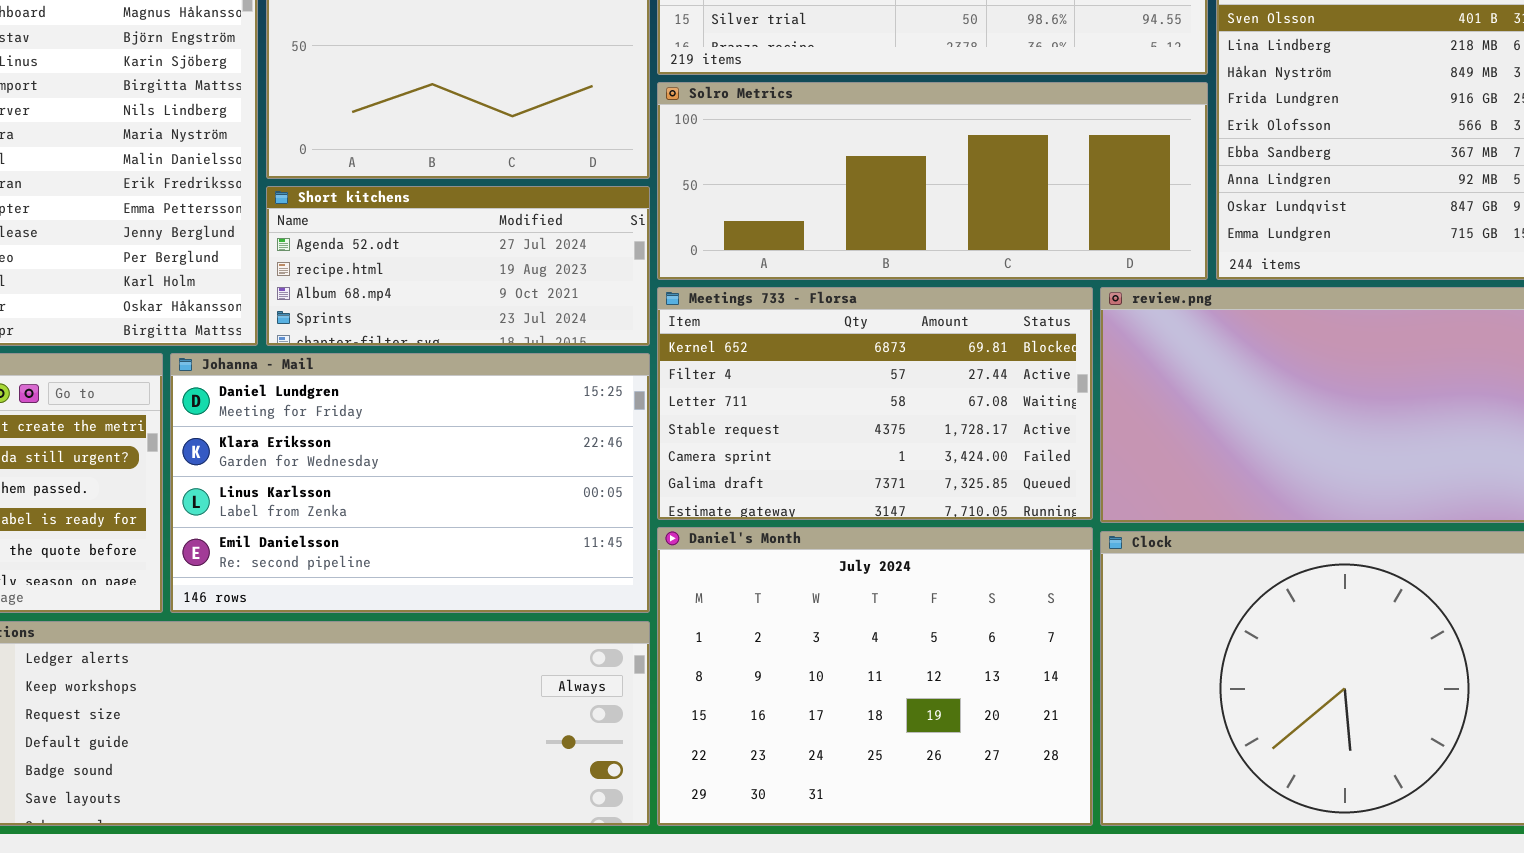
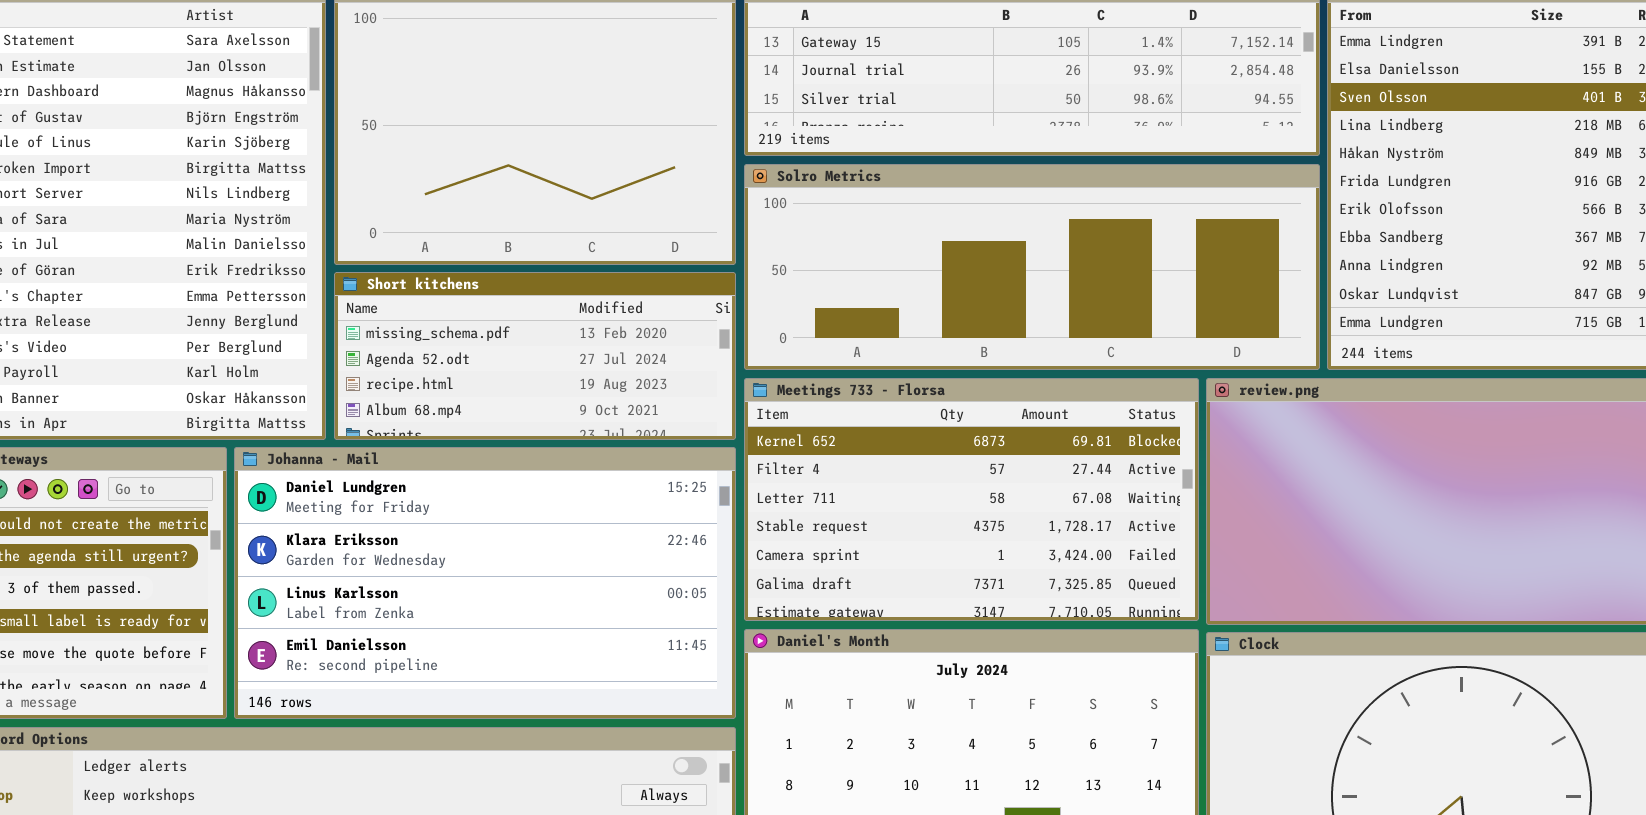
Short kitchens: [266,186,650,346] -> [334,272,736,440], scrolled up 1 row

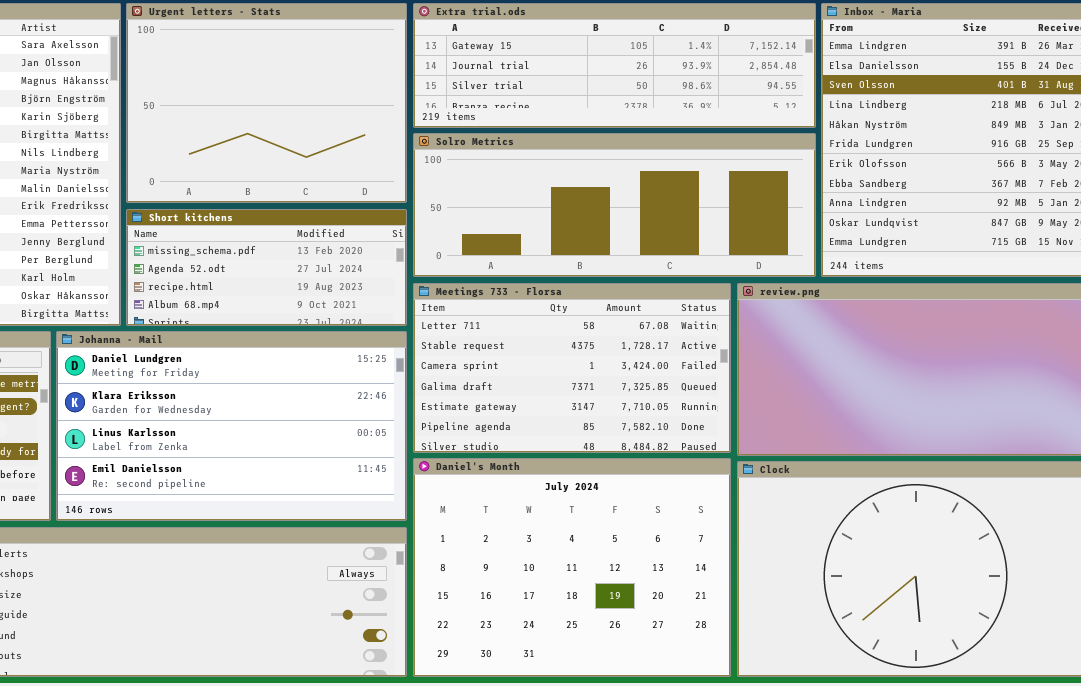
Meetings 733 - Florsa: [744,378,1199,621] -> [413,283,731,453], scrolled down 2 rows

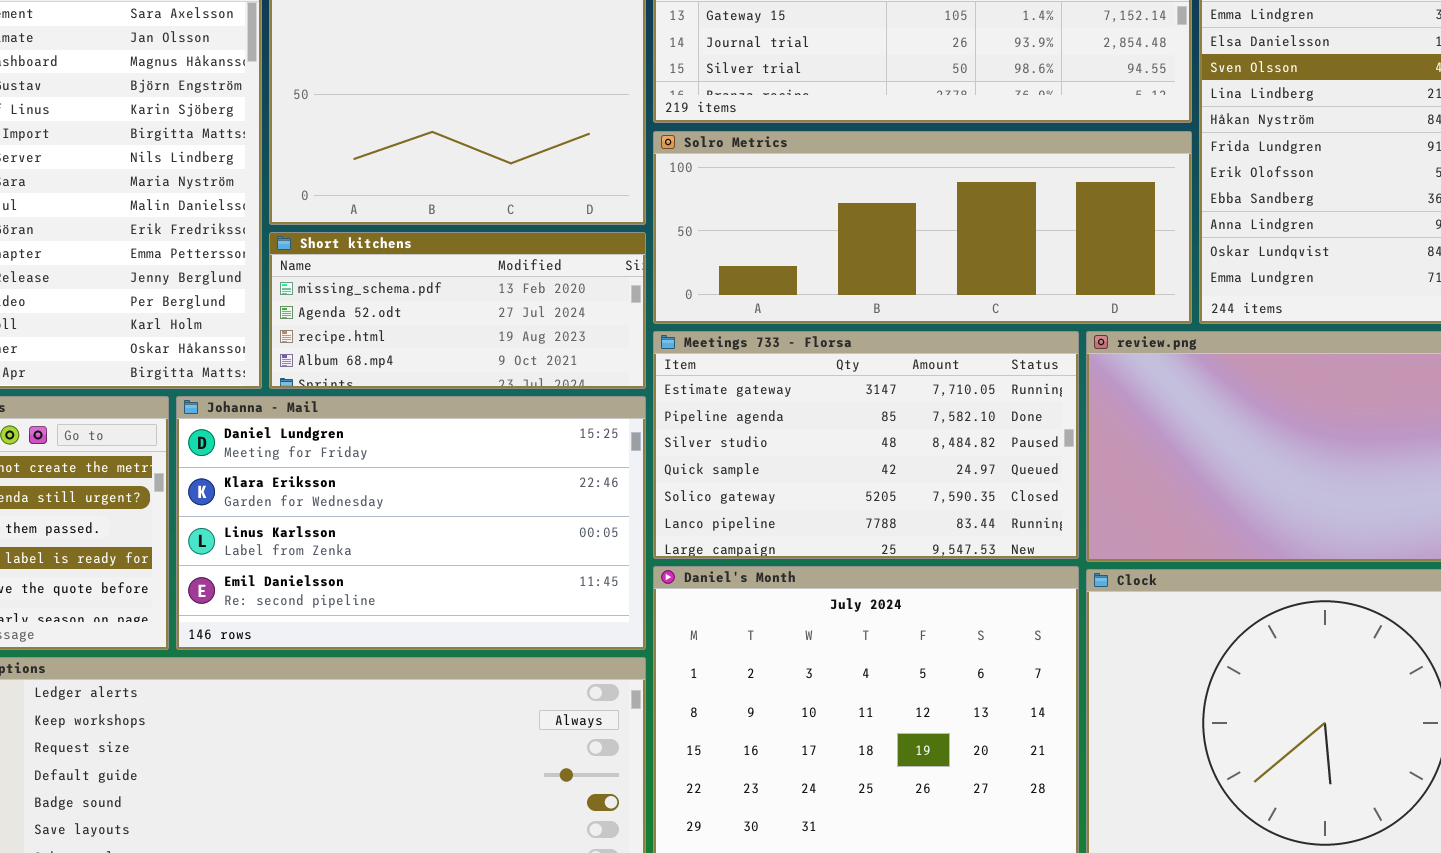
Meetings 733 - Florsa: [413,283,731,453] -> [653,331,1079,559], scrolled down 4 rows

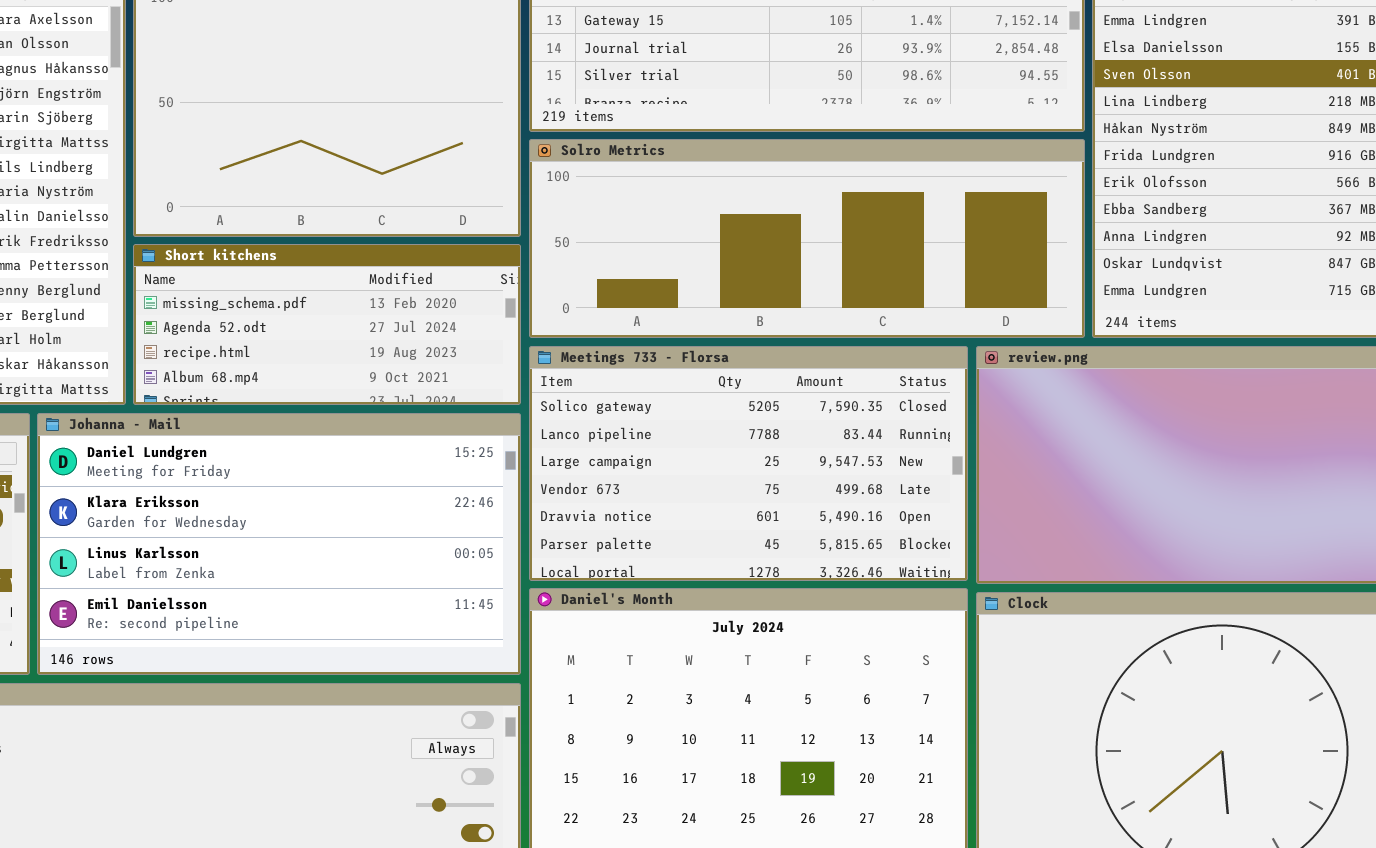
Meetings 733 - Florsa: [653,331,1079,559] -> [529,346,968,581], scrolled down 4 rows

